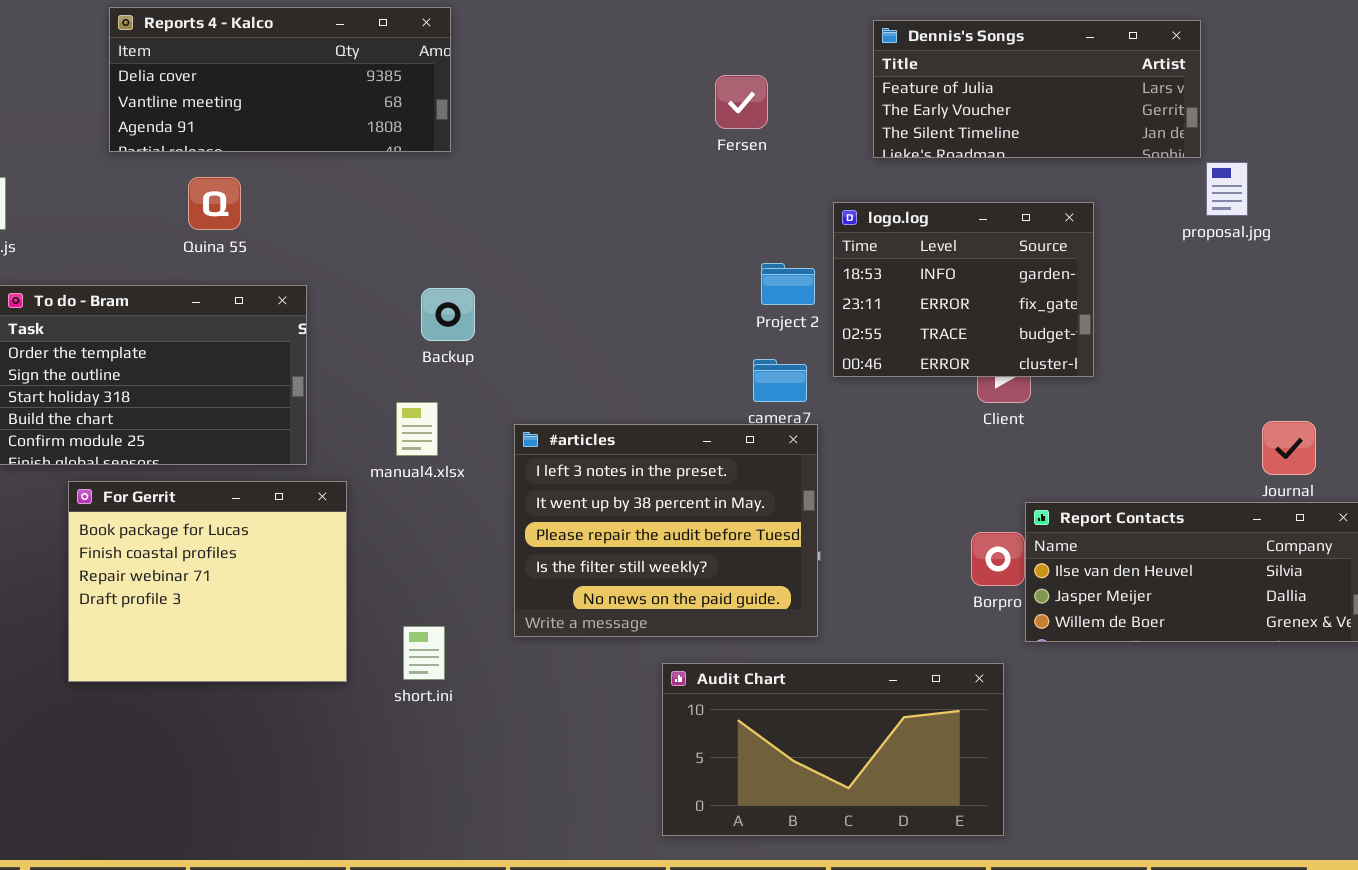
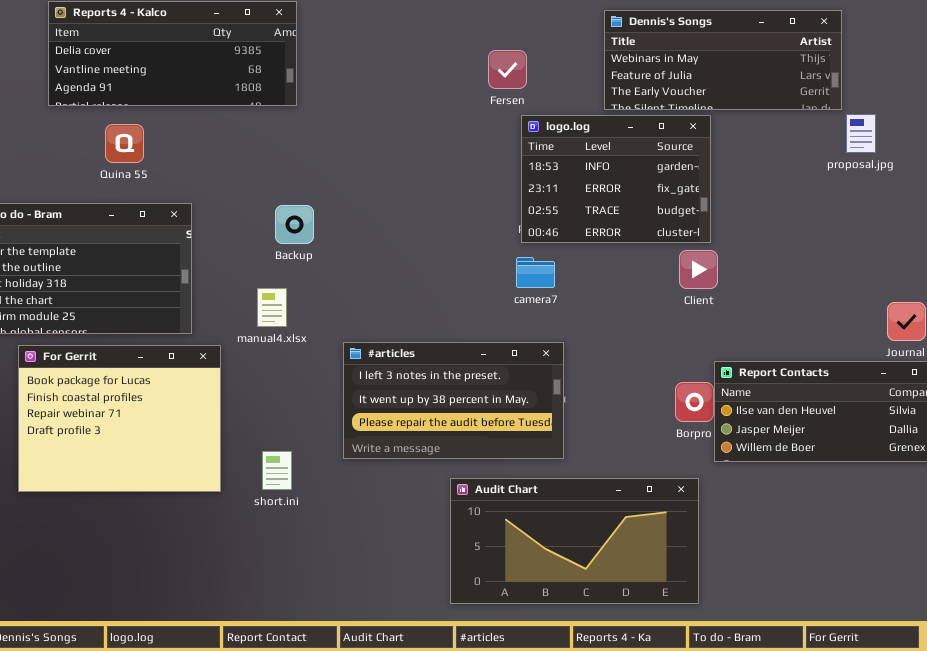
Dennis's Songs: [873,20,1201,158] -> [604,10,842,110], scrolled up 1 row
logo.log: [833,202,1094,377] -> [521,115,711,243], moved
#articles: [514,424,818,637] -> [343,342,564,459], resized

